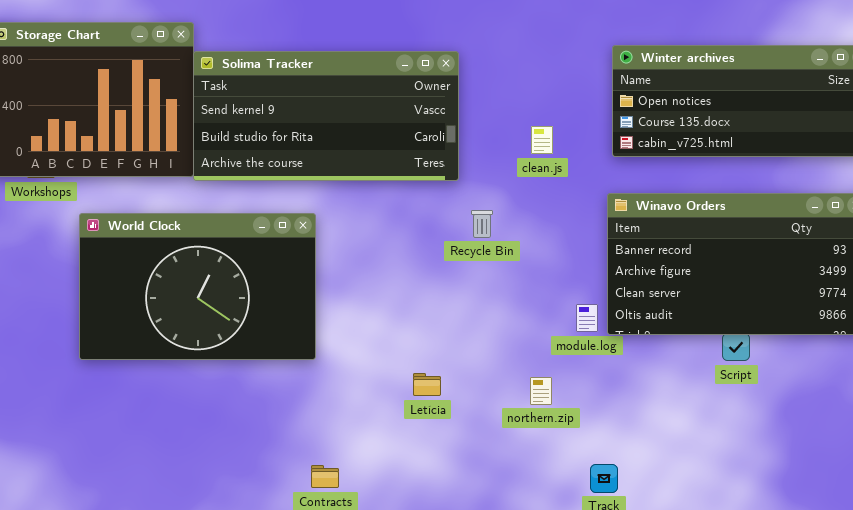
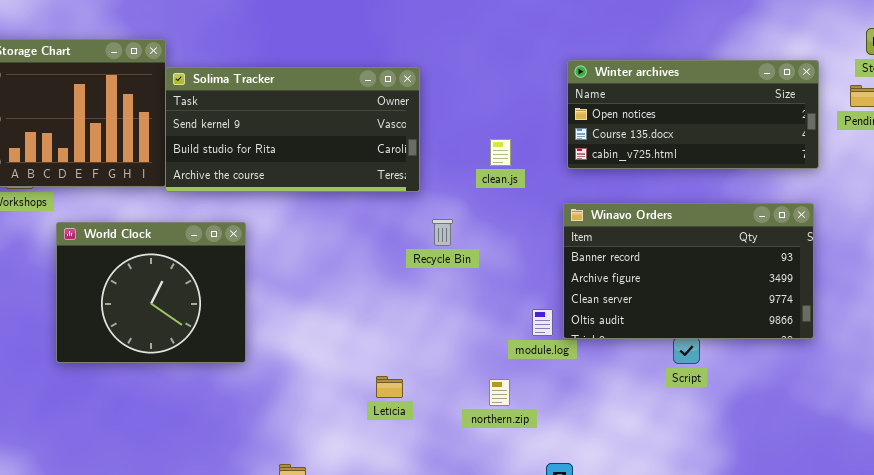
World Clock: [79,213,316,360] -> [56,222,246,363], resized

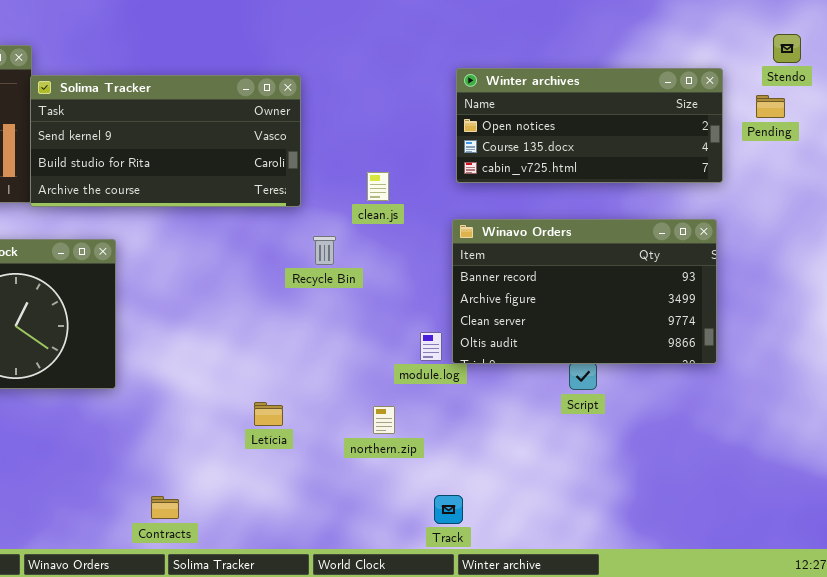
clean.js: [490,139,511,166] -> [367,172,389,201], moved

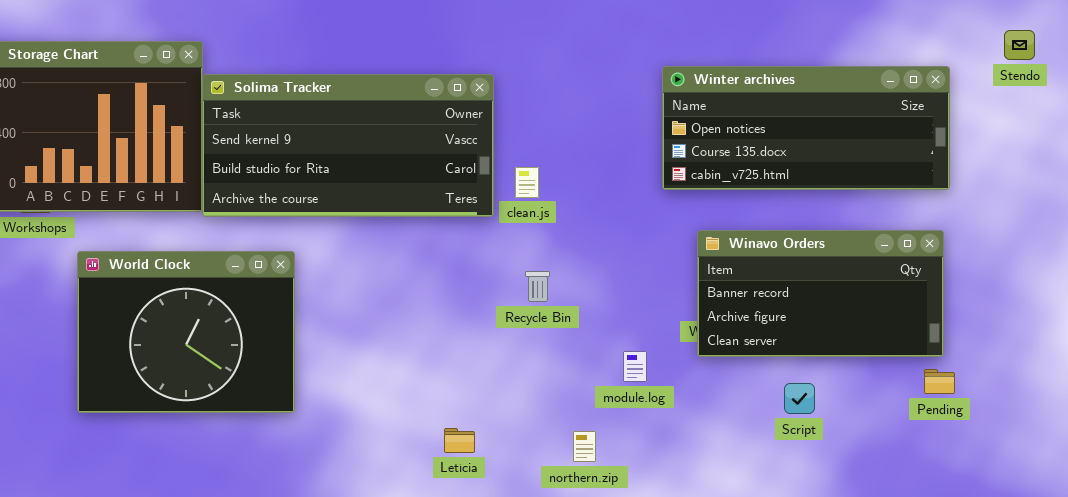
Pending: [756,95,785,118] -> [924,369,955,394], moved
clean.js: [367,172,389,201] -> [515,167,539,198], moved
Winavo Orders: [452,219,717,364] -> [697,230,944,357], resized
Recycle Bin: [313,236,336,265] -> [525,271,550,302], moved

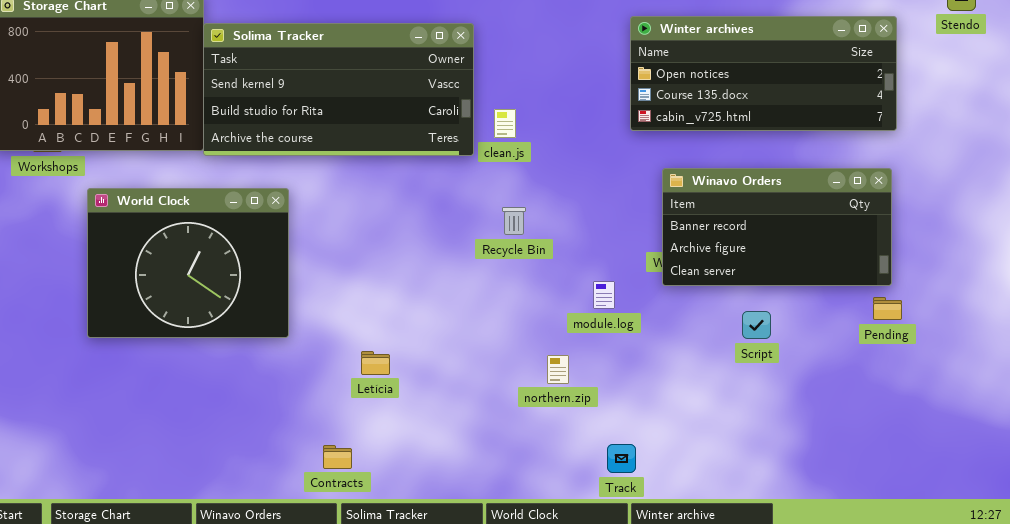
Letícia: [444,428,475,453] -> [361,351,390,375], moved

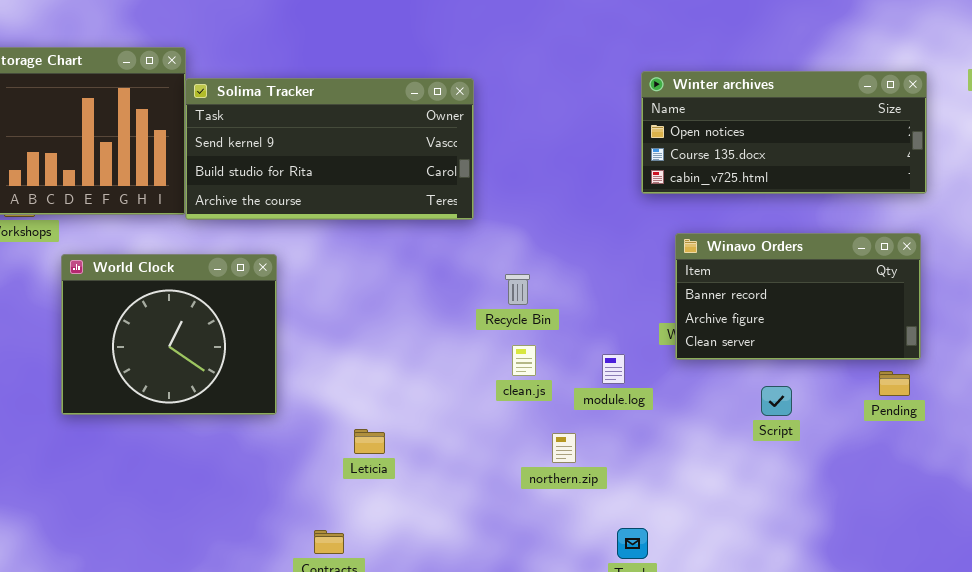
clean.js: [494,109,516,138] -> [512,345,536,376], moved
Pending: [873,297,902,320] -> [879,371,910,396], moved

